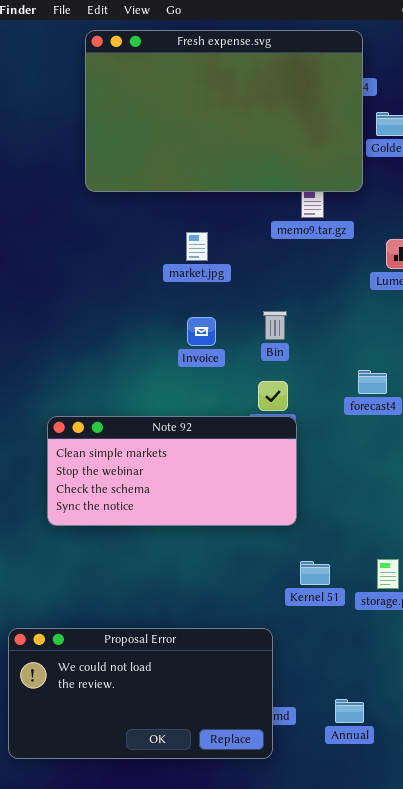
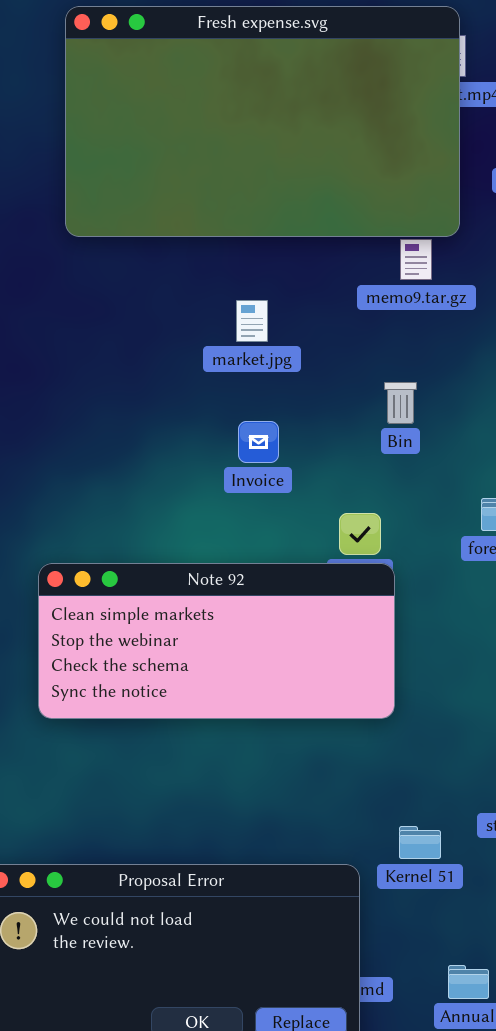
Fresh expense.svg: [85,30,363,192] -> [65,6,460,237], moved
Bin: [263,311,287,340] -> [384,382,417,424], moved
Kernel 51: [300,561,330,585] -> [399,826,441,859], moved

